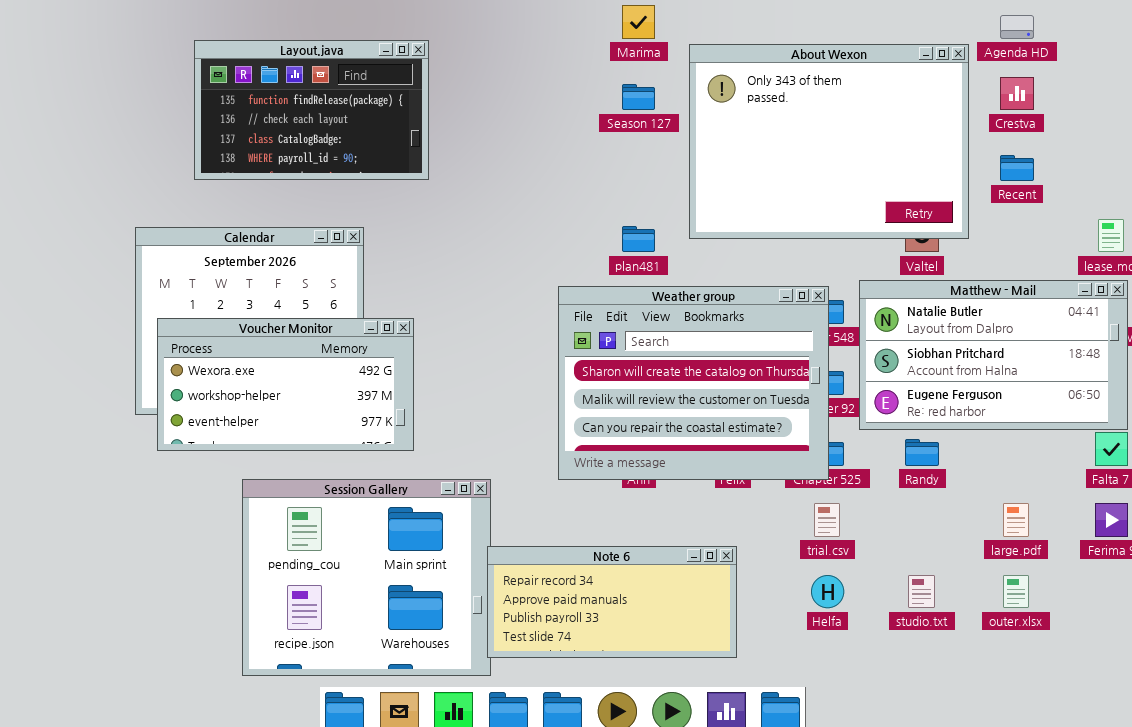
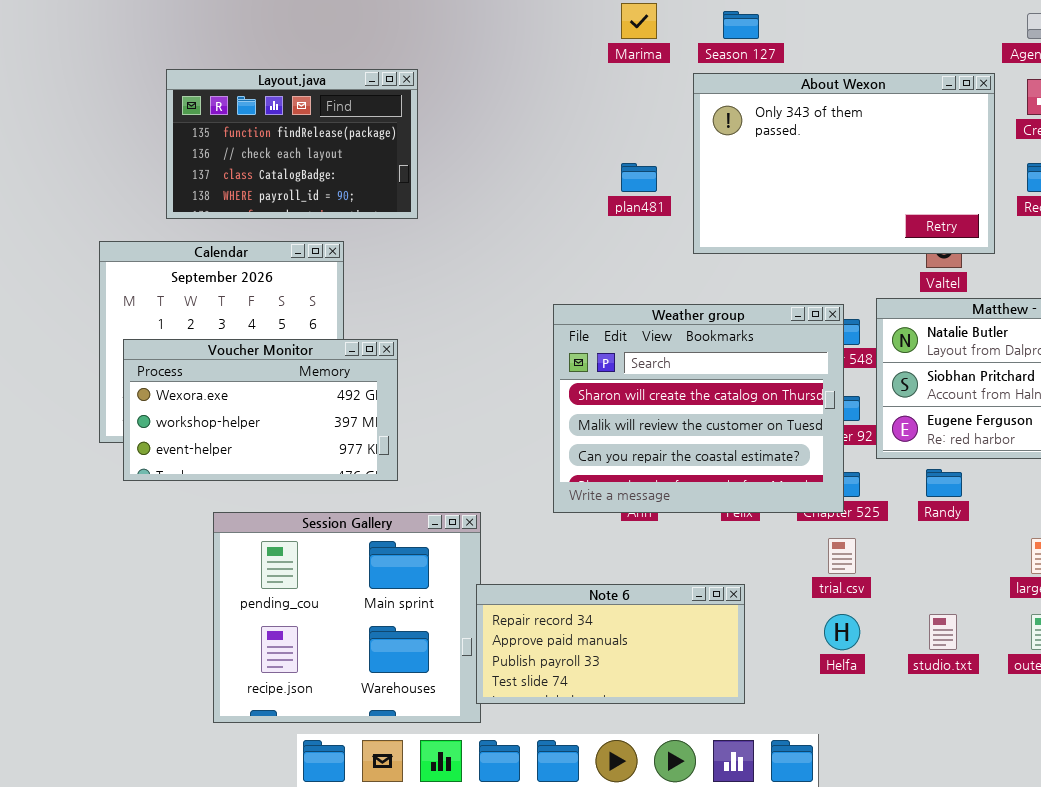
Layout.java: [194,40,429,180] -> [166,69,418,219], moved
About Wexon: [689,44,969,239] -> [693,73,995,254], resized
Season 127: [622,84,655,110] -> [723,11,759,39], moved
plan481: [622,226,655,252] -> [621,163,657,192], moved

